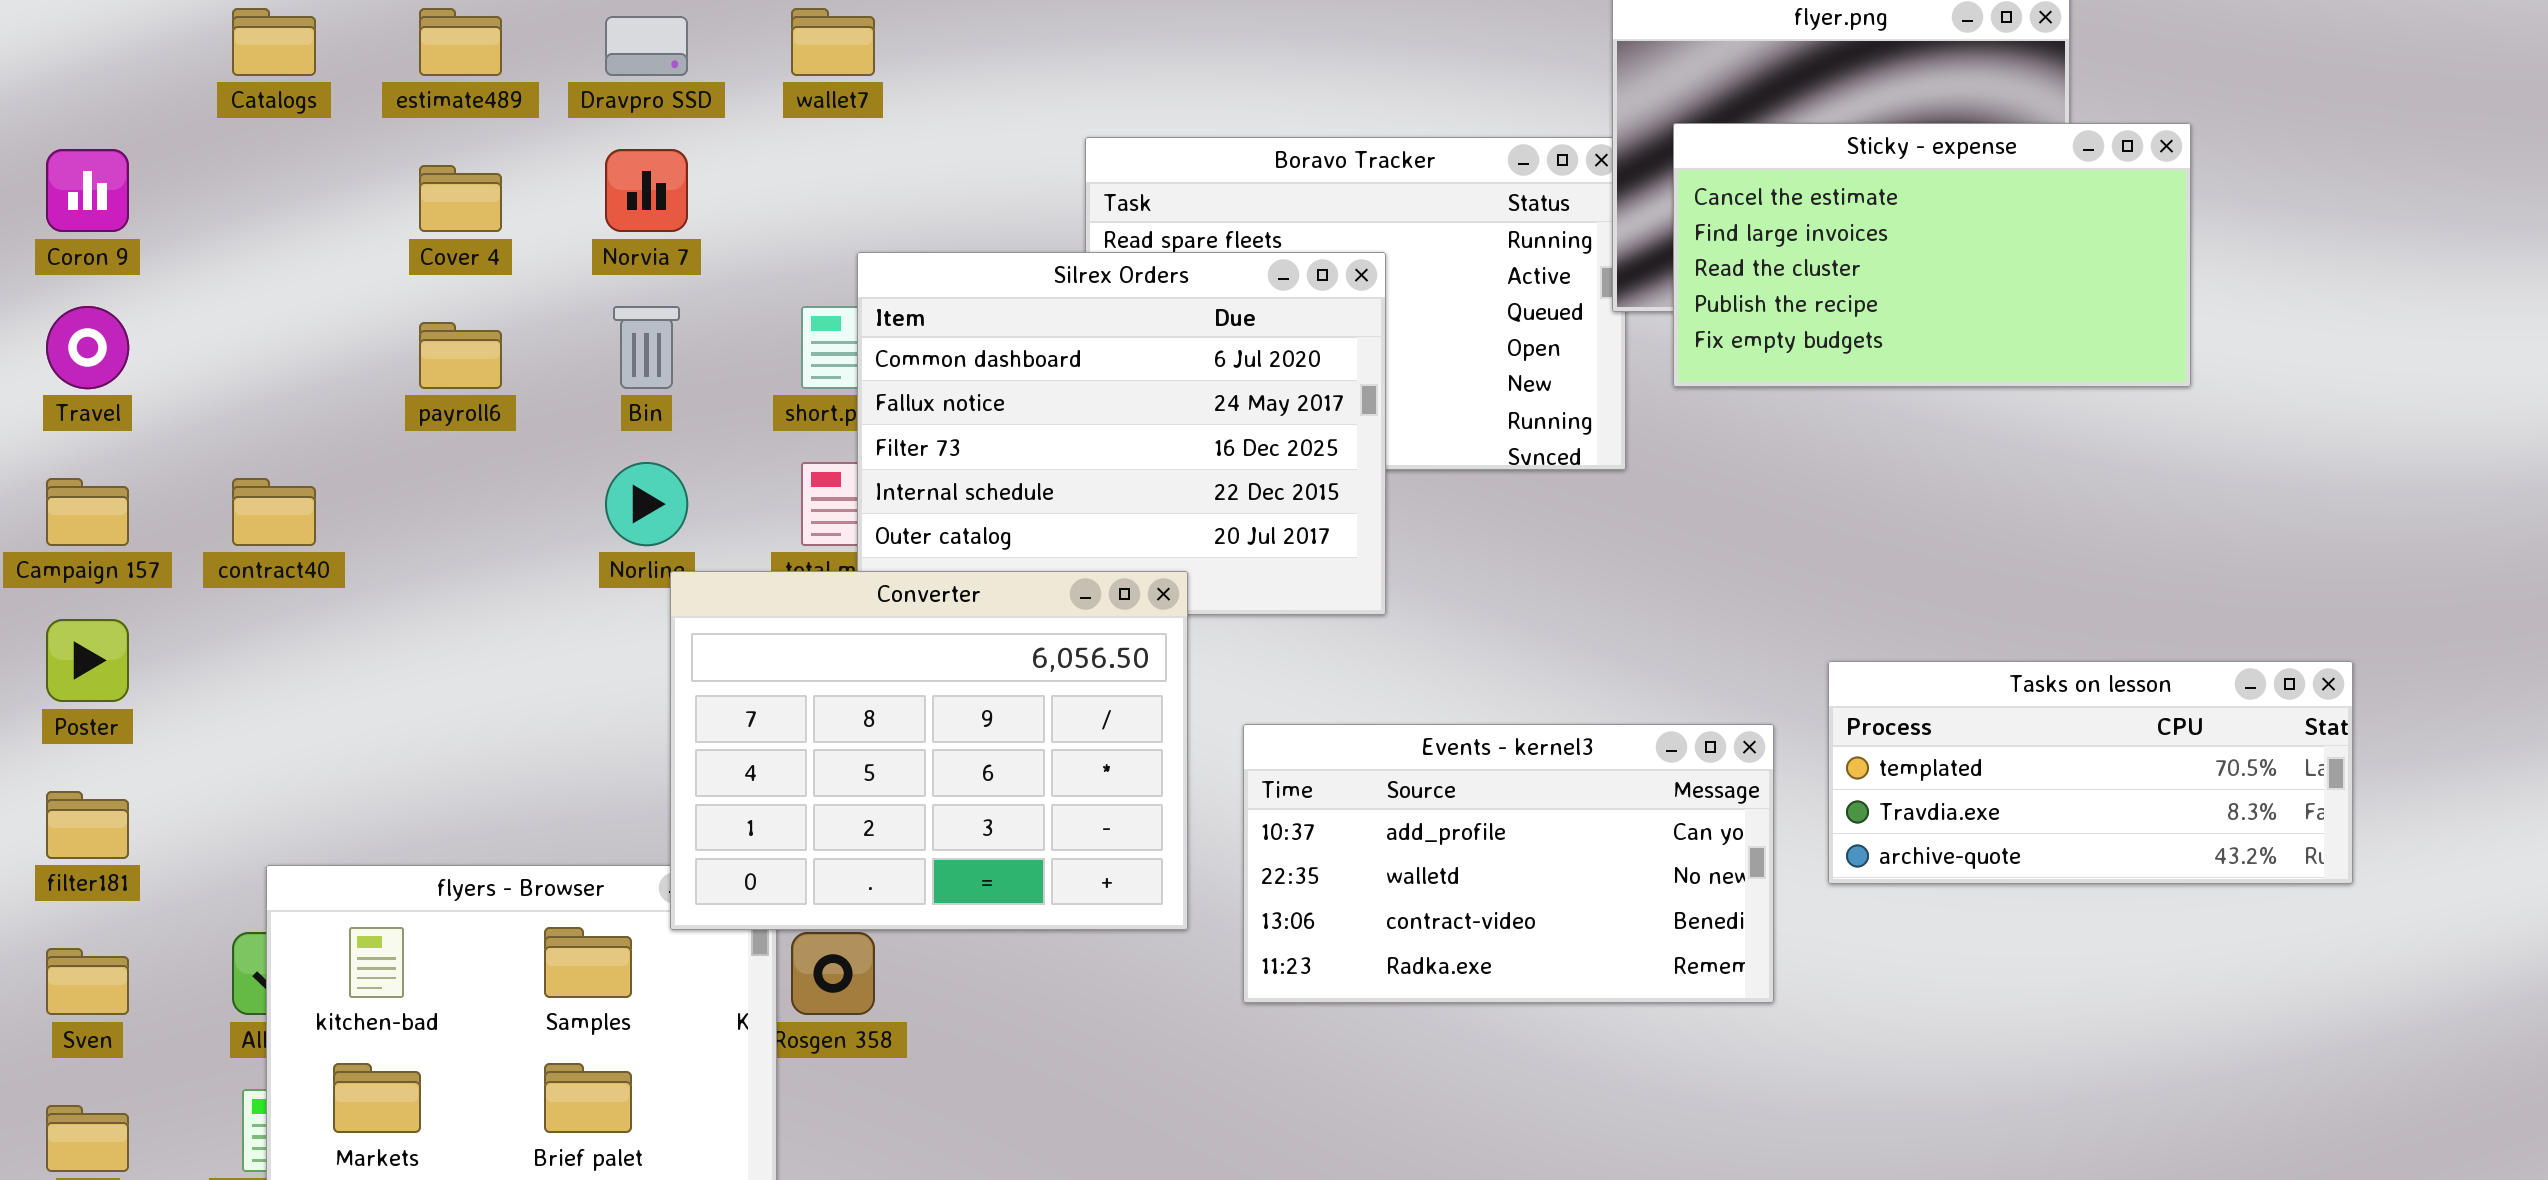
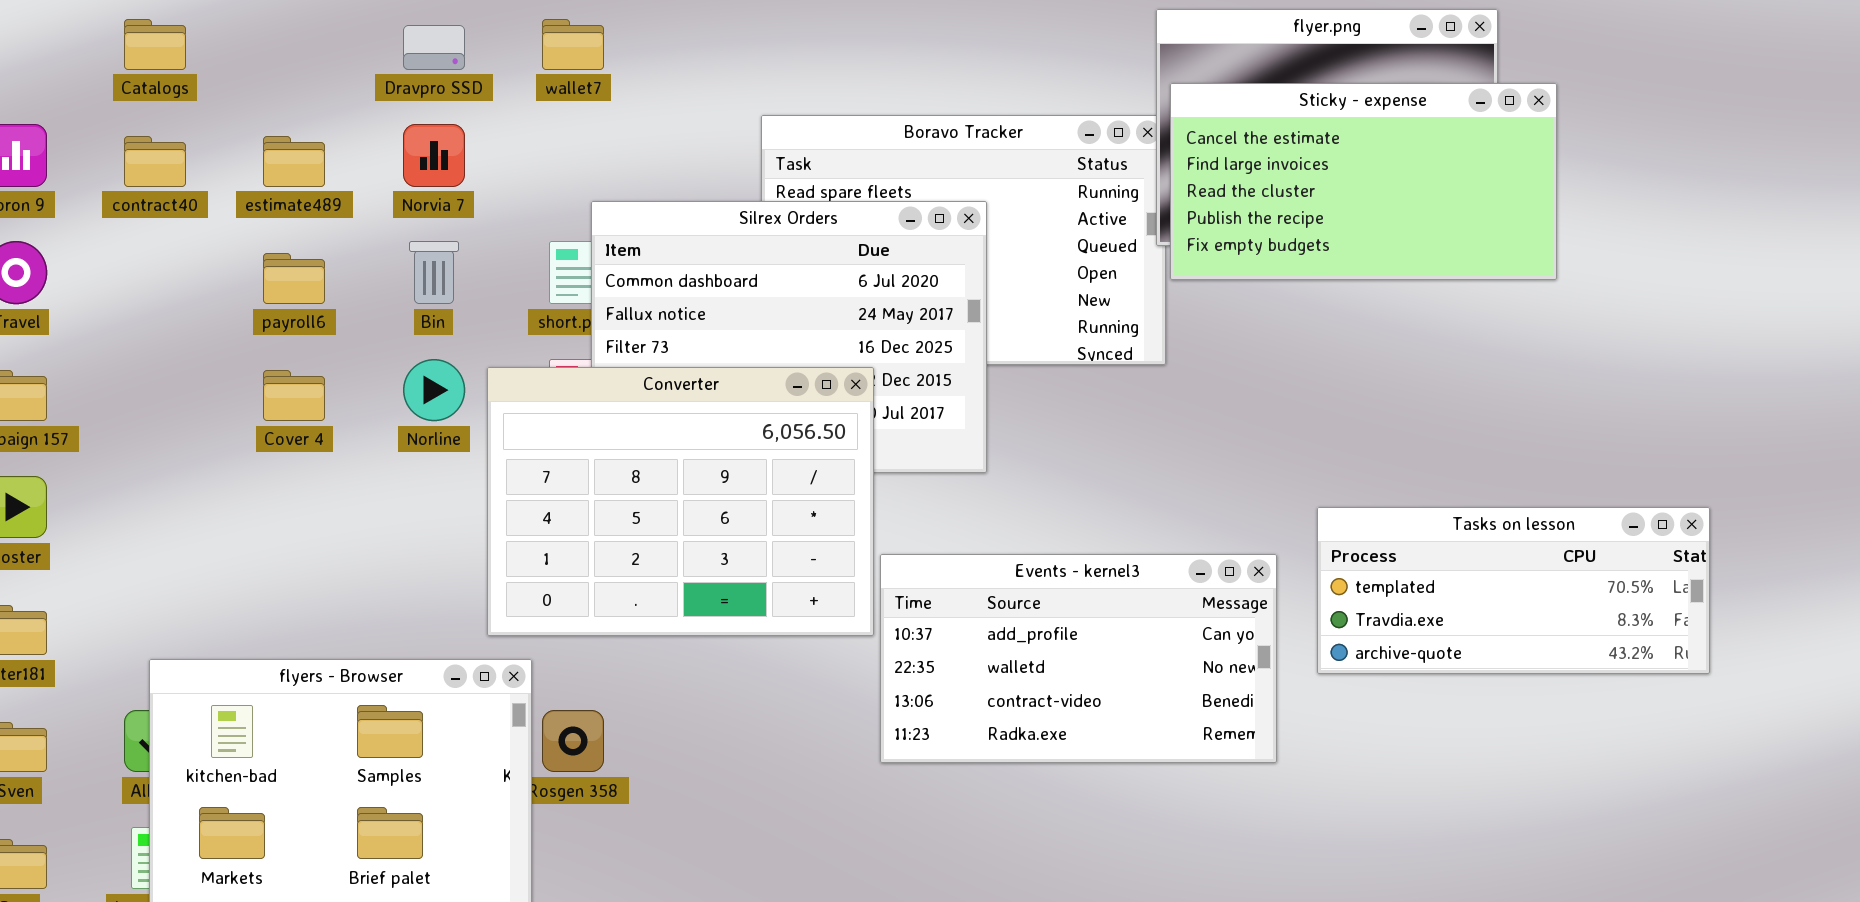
estimate489: [419,8,502,76] -> [263,136,325,187], moved
Sticky - expense: [1673,123,2191,387] -> [1170,83,1557,280], moved
Cover 4: [419,165,502,232] -> [263,370,325,421], moved
contract40: [232,478,316,546] -> [124,136,186,187], moved
Converter: [670,571,1188,930] -> [487,367,874,636], moved

